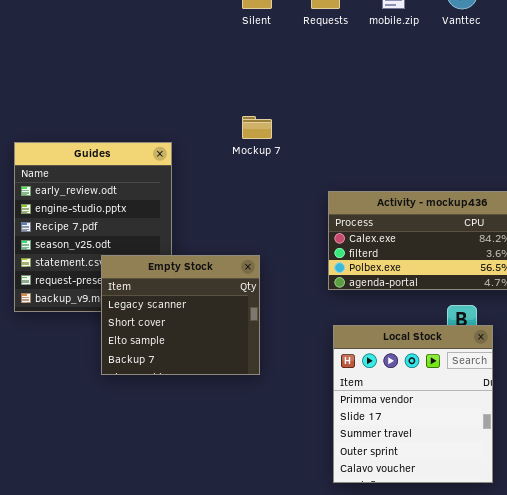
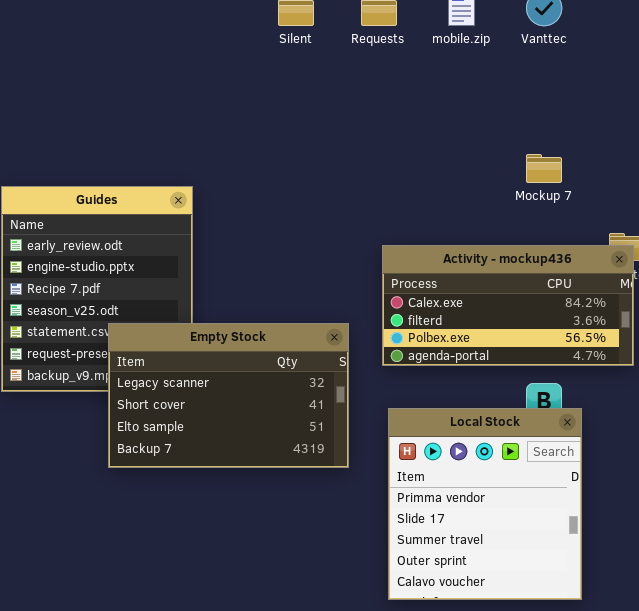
Mockup 7: [242,116,272,139] -> [526,154,562,183], moved
Empty Stock: [101,255,260,375] -> [108,323,349,468], resized

